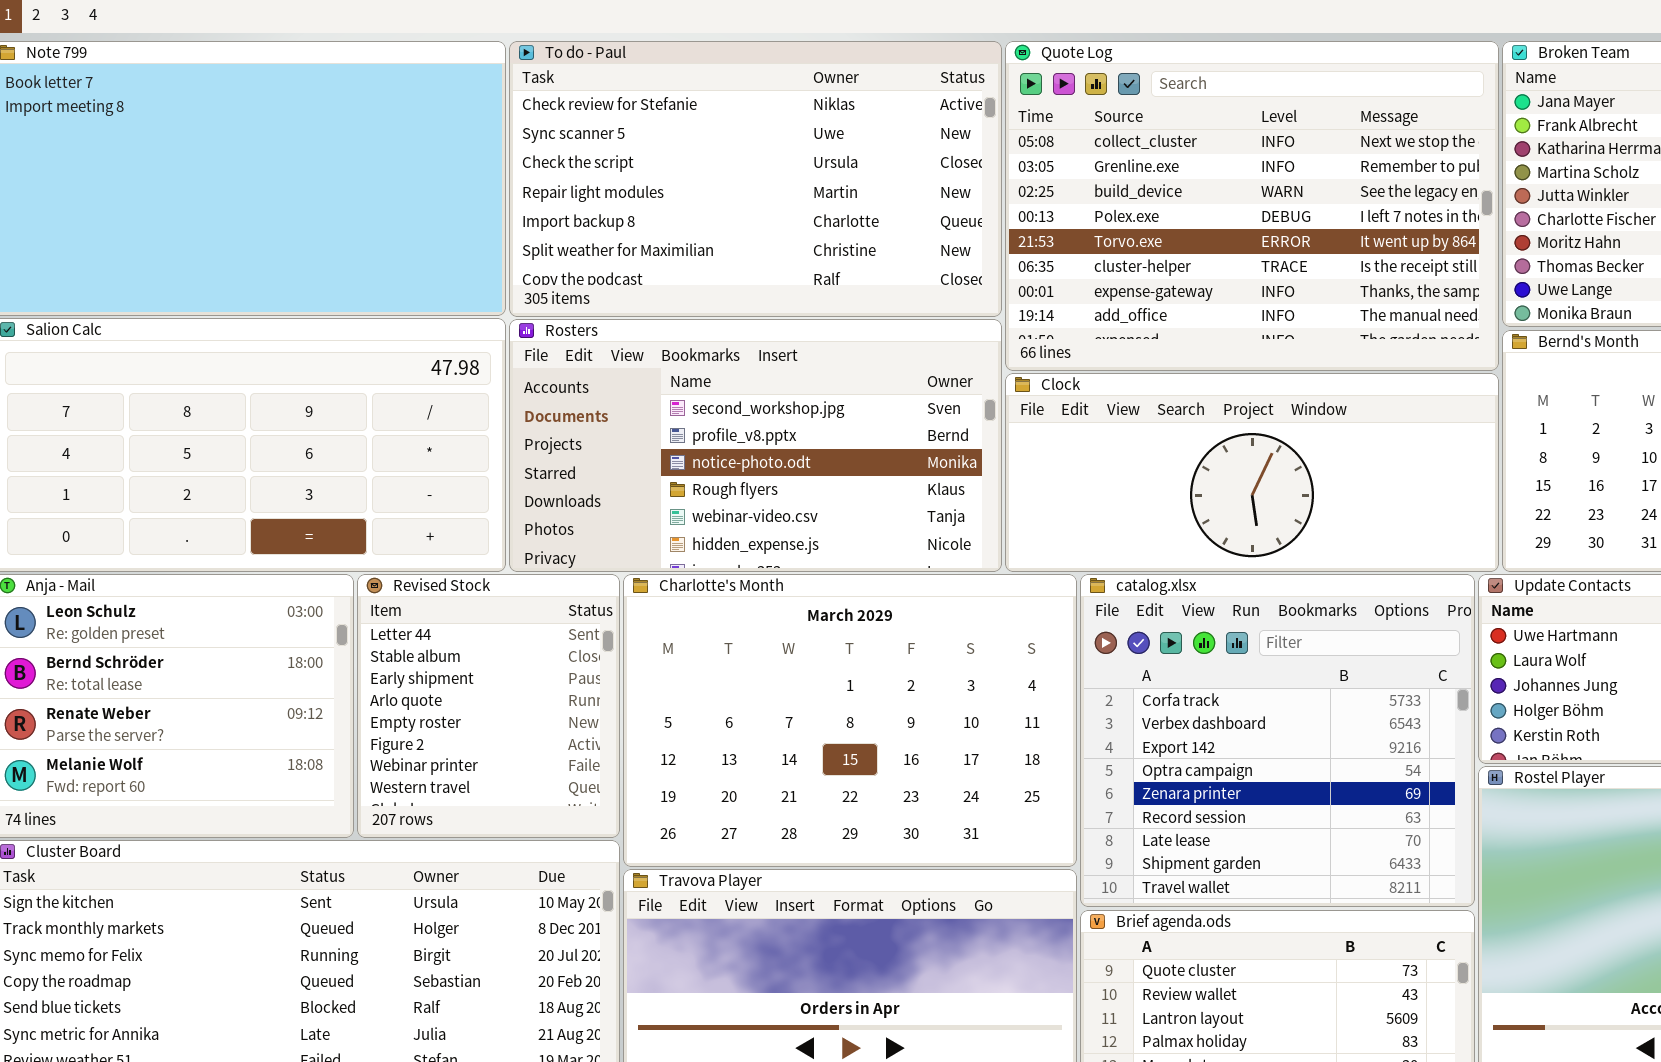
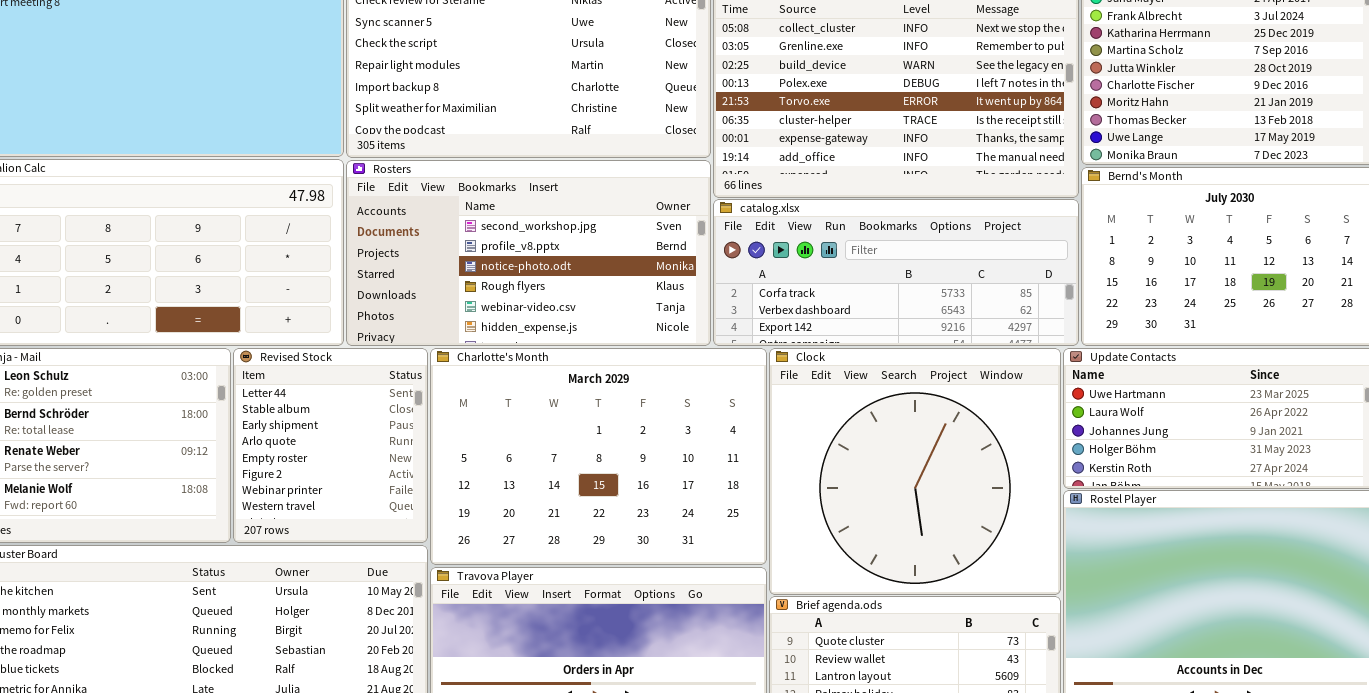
Clock: [1005,373,1499,572] -> [769,348,1061,595], moved, resized
catalog.xlsx: [1080,574,1475,907] -> [713,199,1079,346], moved, resized

